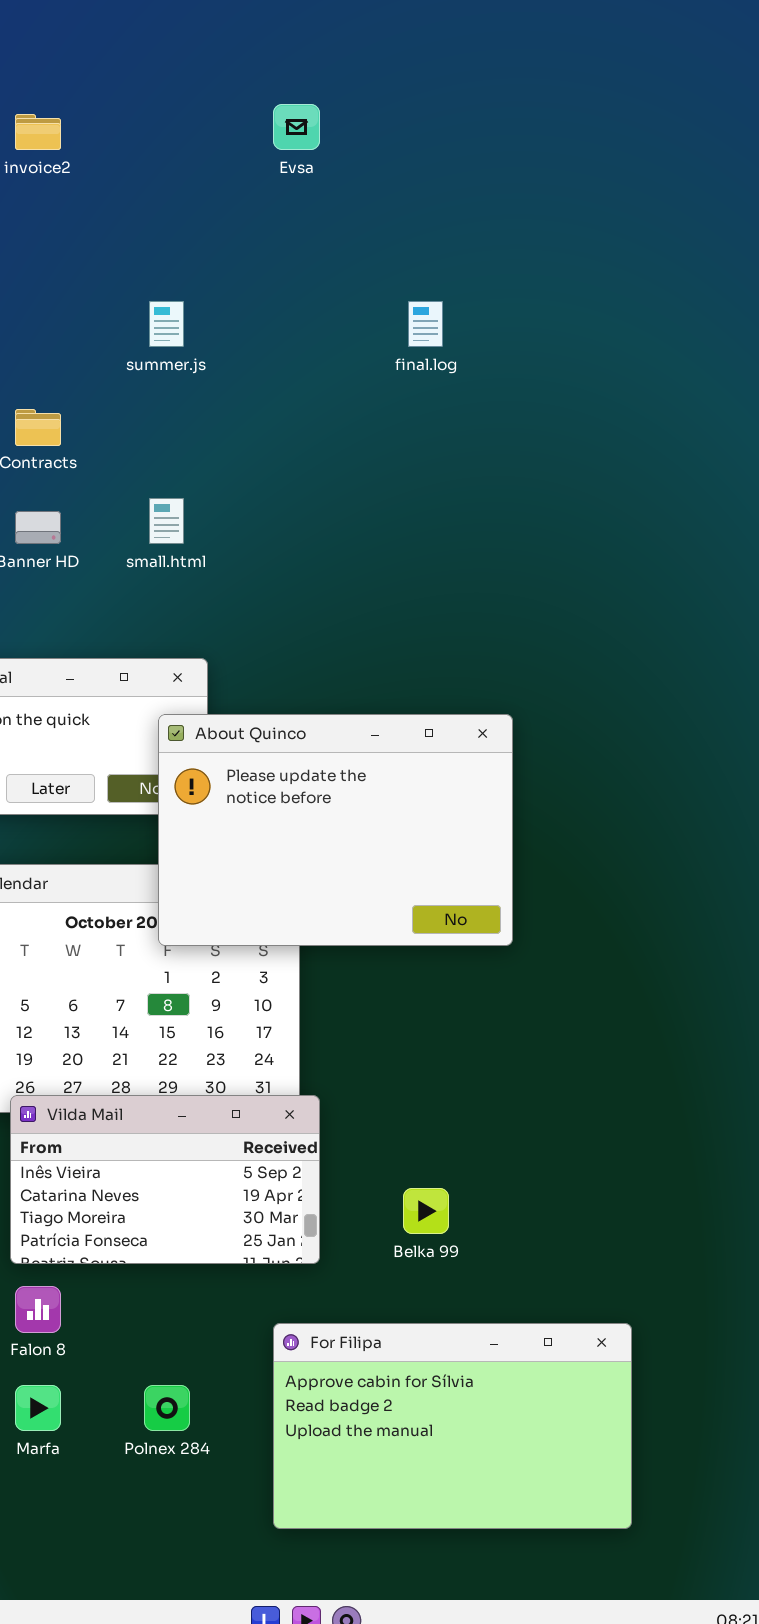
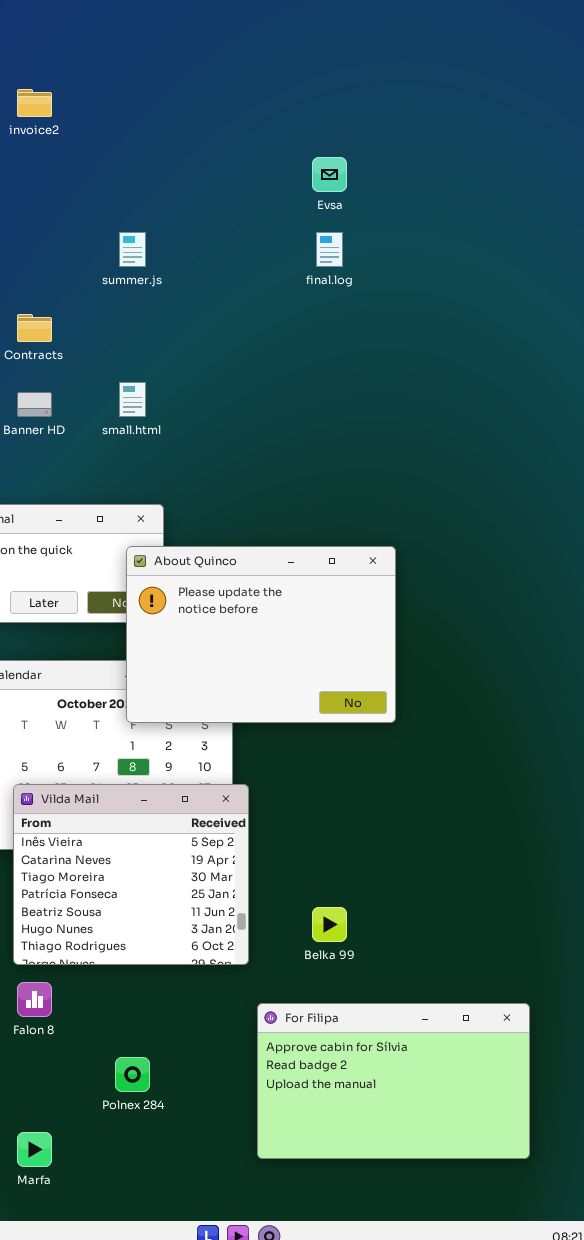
Evsa: [273,104,320,150] -> [312,157,347,192], moved
Vilda Mail: [10,1095,320,1264] -> [13,784,249,965], resized
For Filipa: [273,1323,632,1529] -> [257,1003,530,1159], moved
Marfa: [15,1385,61,1431] -> [17,1132,52,1167], moved

